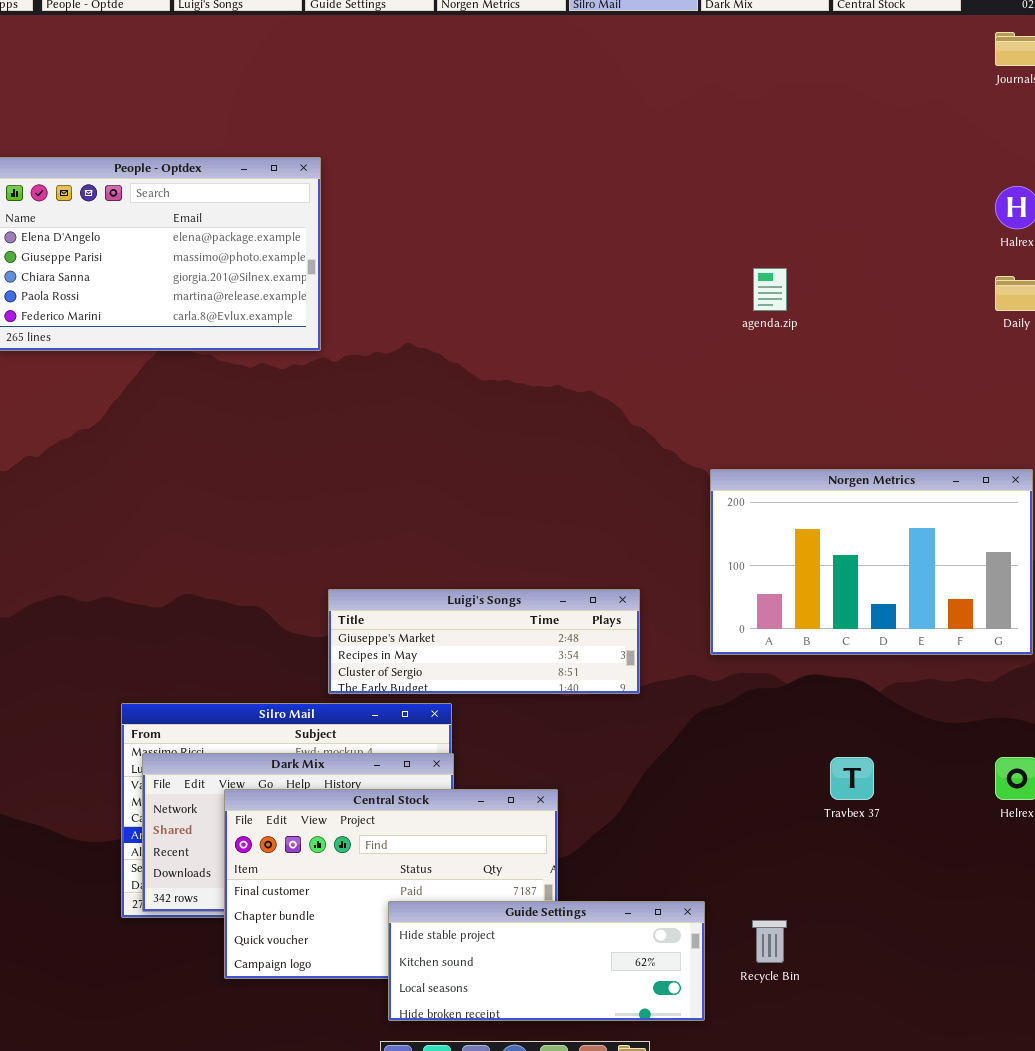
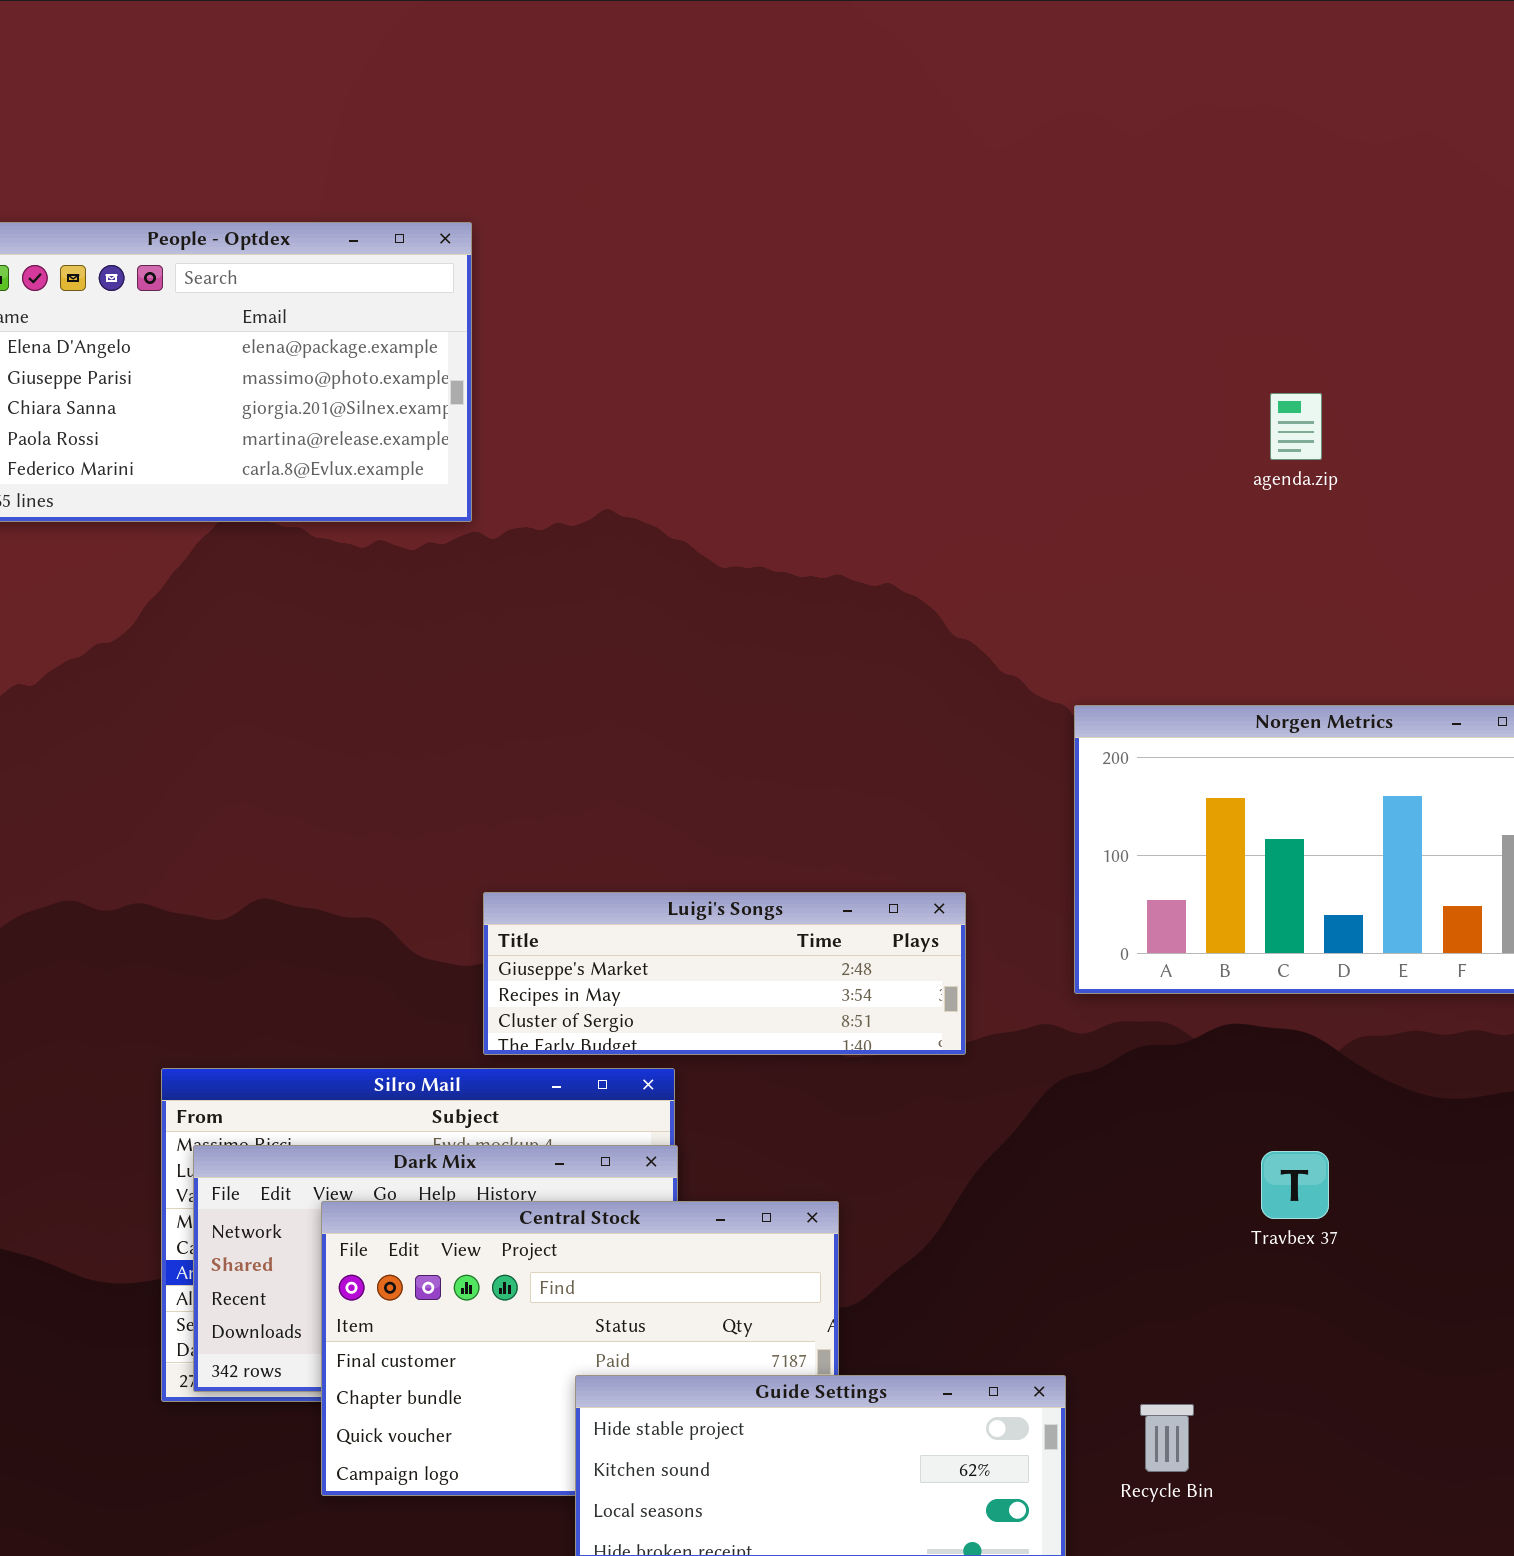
agenda.zip: [753,268,787,311] -> [1270,393,1322,460], moved

